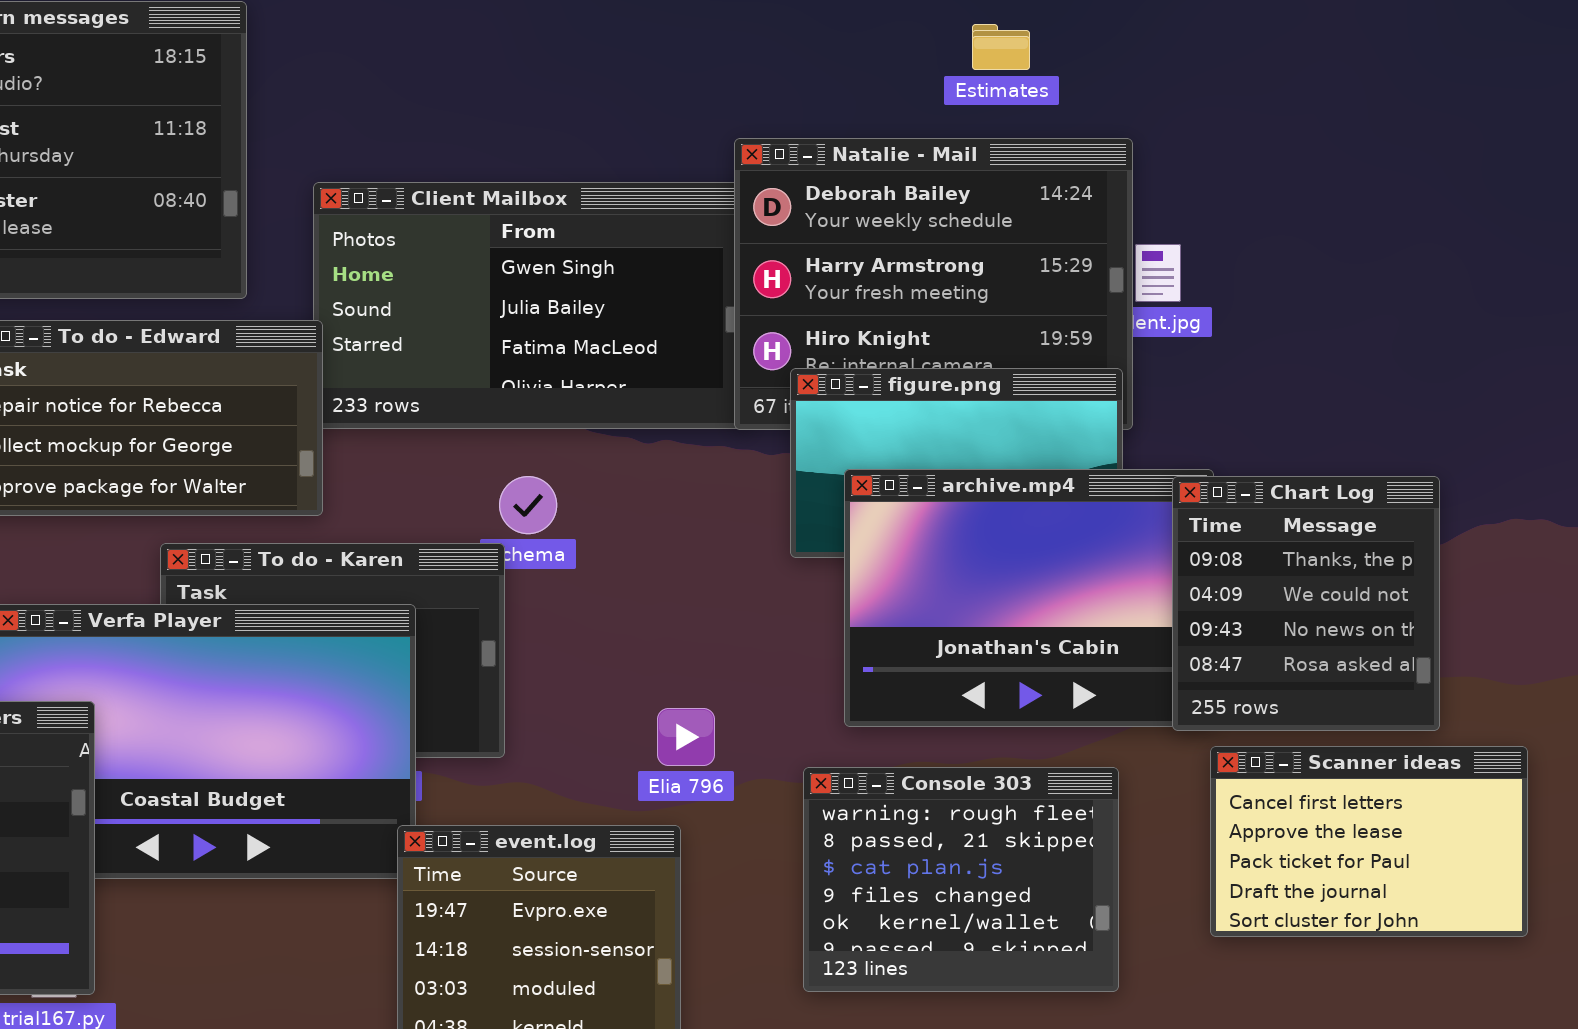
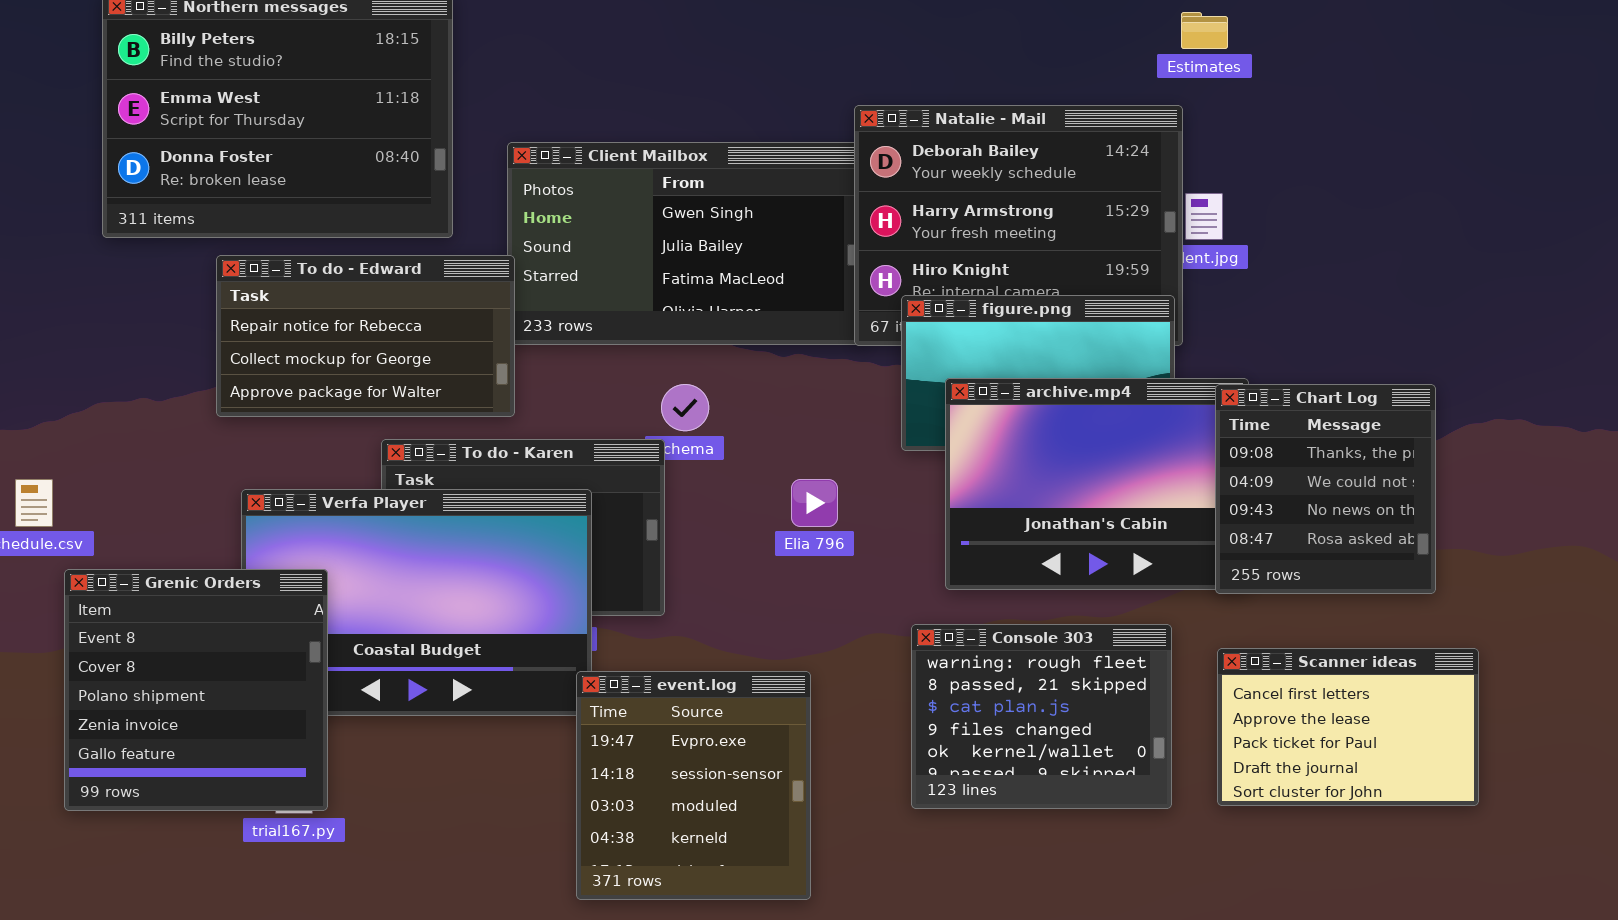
Estimates: [972,24,1030,70] -> [1181,12,1228,49], moved
Elia 796: [657,708,715,766] -> [791,479,838,527], moved
Scanner ideas: [1210,746,1528,937] -> [1217,648,1479,806], moved

